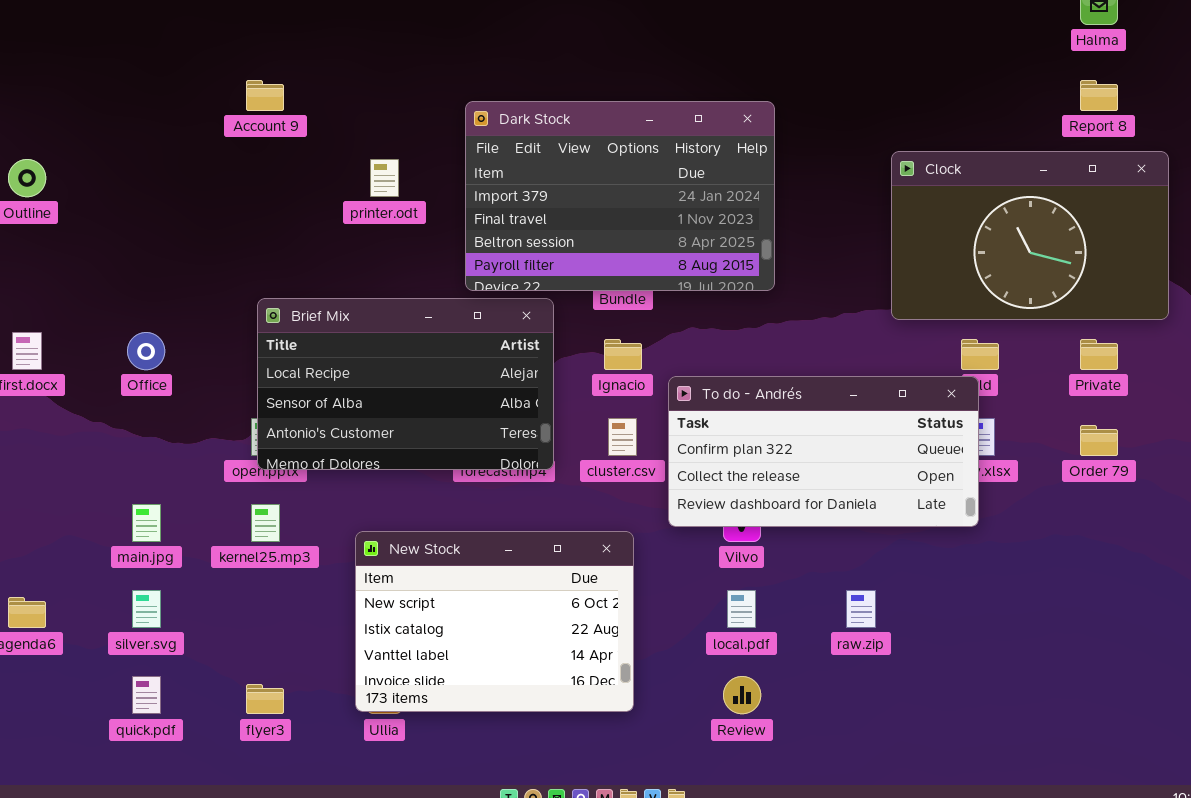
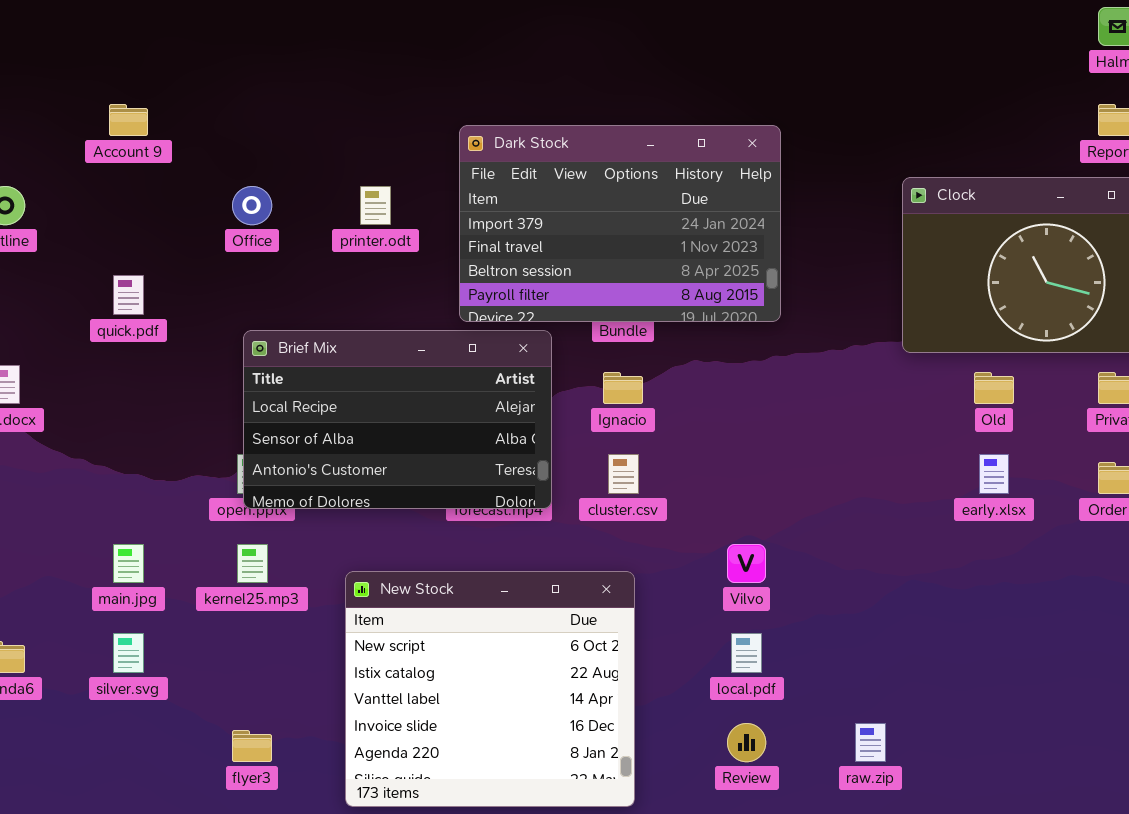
Account 9: [246,80,284,111] -> [109,104,148,136], moved
Office: [127,332,165,370] -> [232,186,272,225], moved
To do - Andrés: [668,376,979,527] -> none, closed
New Stock: [355,531,634,712] -> [345,571,635,807], resized
raw.zip: [846,590,876,628] -> [855,723,886,762], moved
quick.pdf: [132,676,161,714] -> [113,275,144,315], moved

